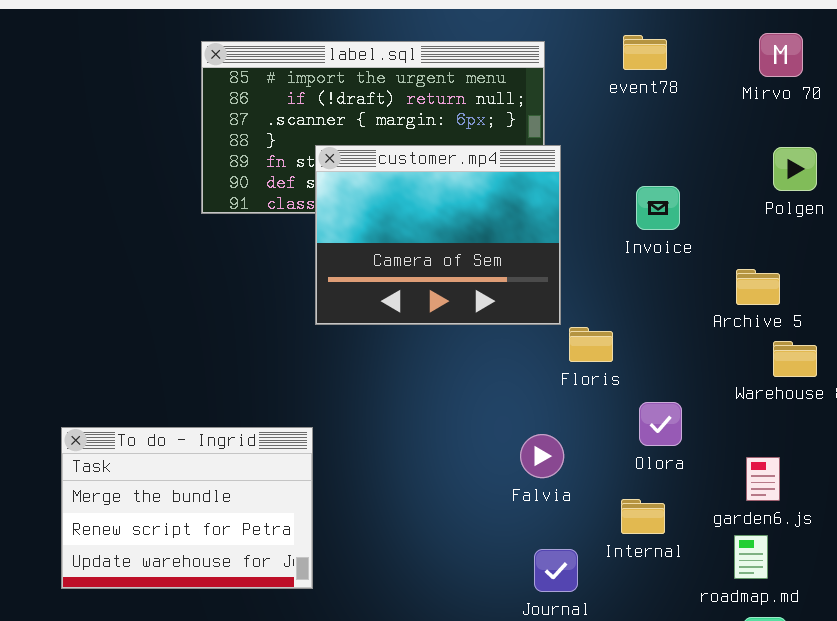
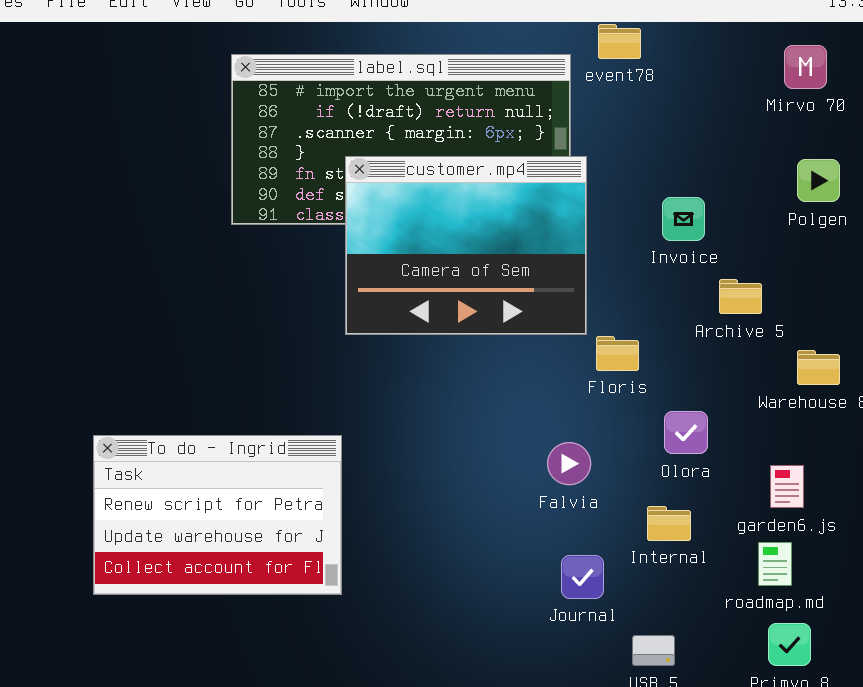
event78: [623,35,667,70] -> [598,24,641,59], moved
Archive 5: [736,269,780,305] -> [719,279,762,314], moved
To do - Ingrid: [61,427,313,589] -> [93,435,342,595], scrolled down 1 row

